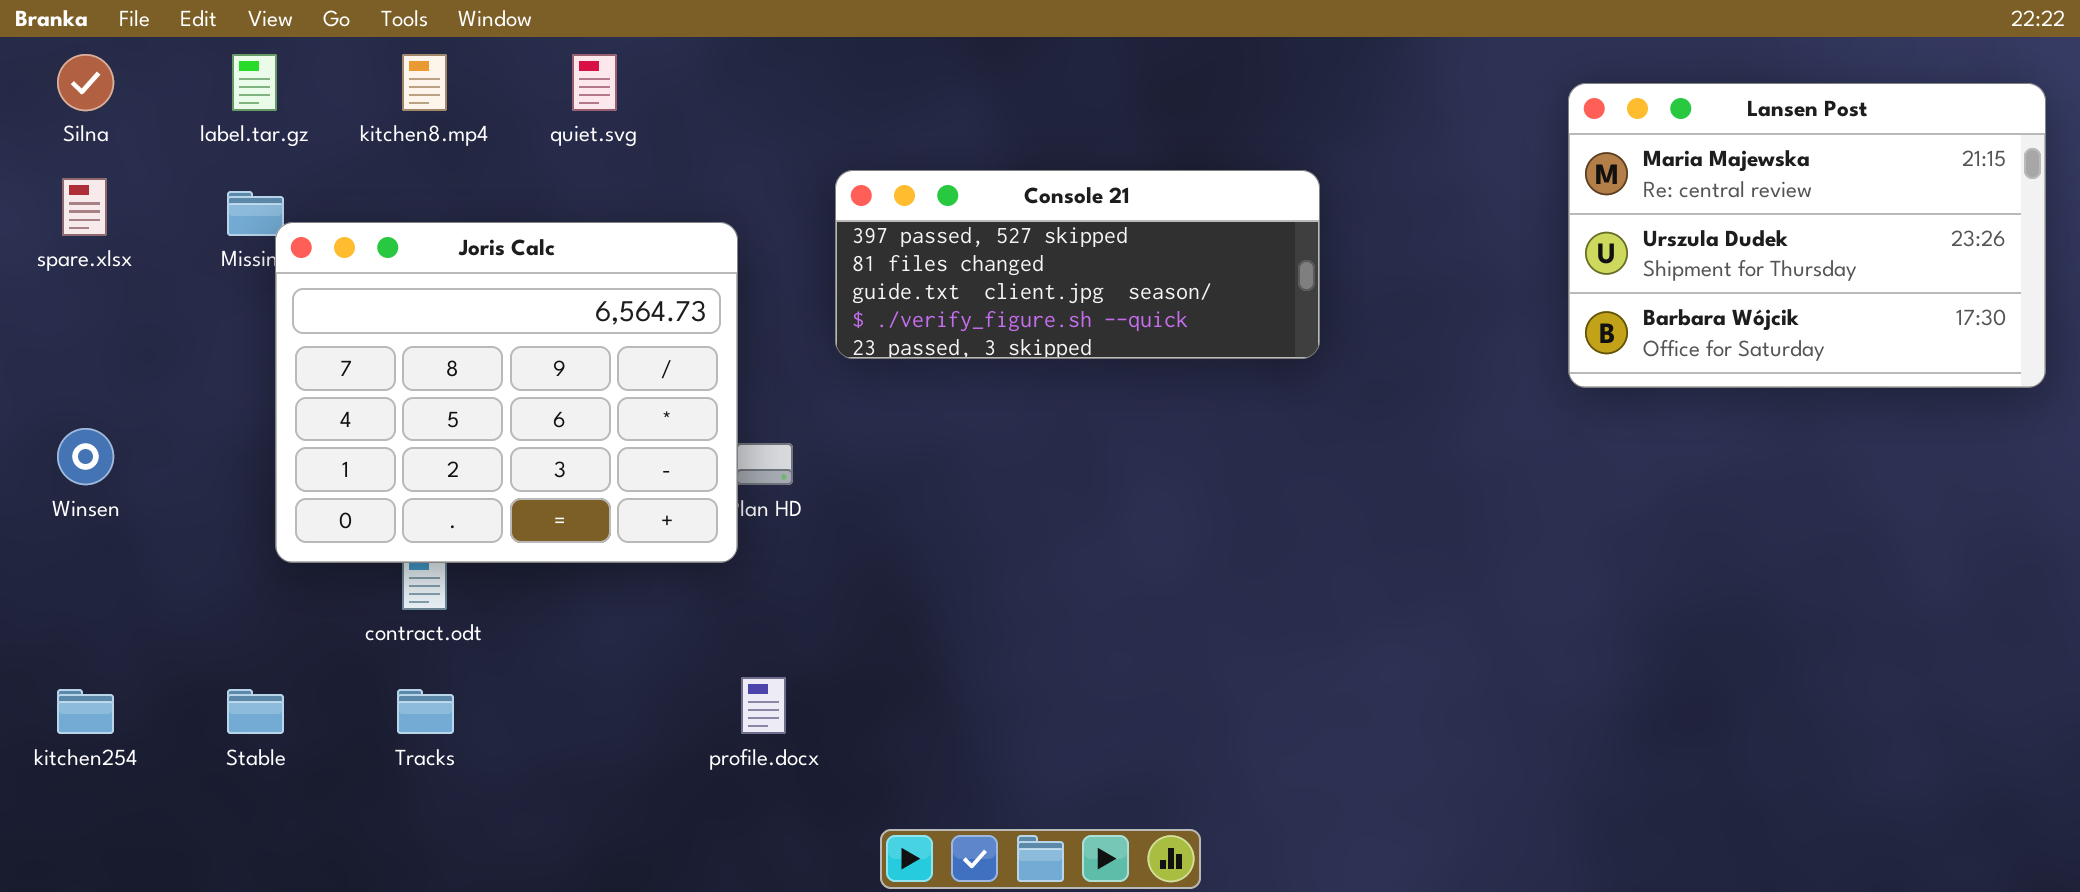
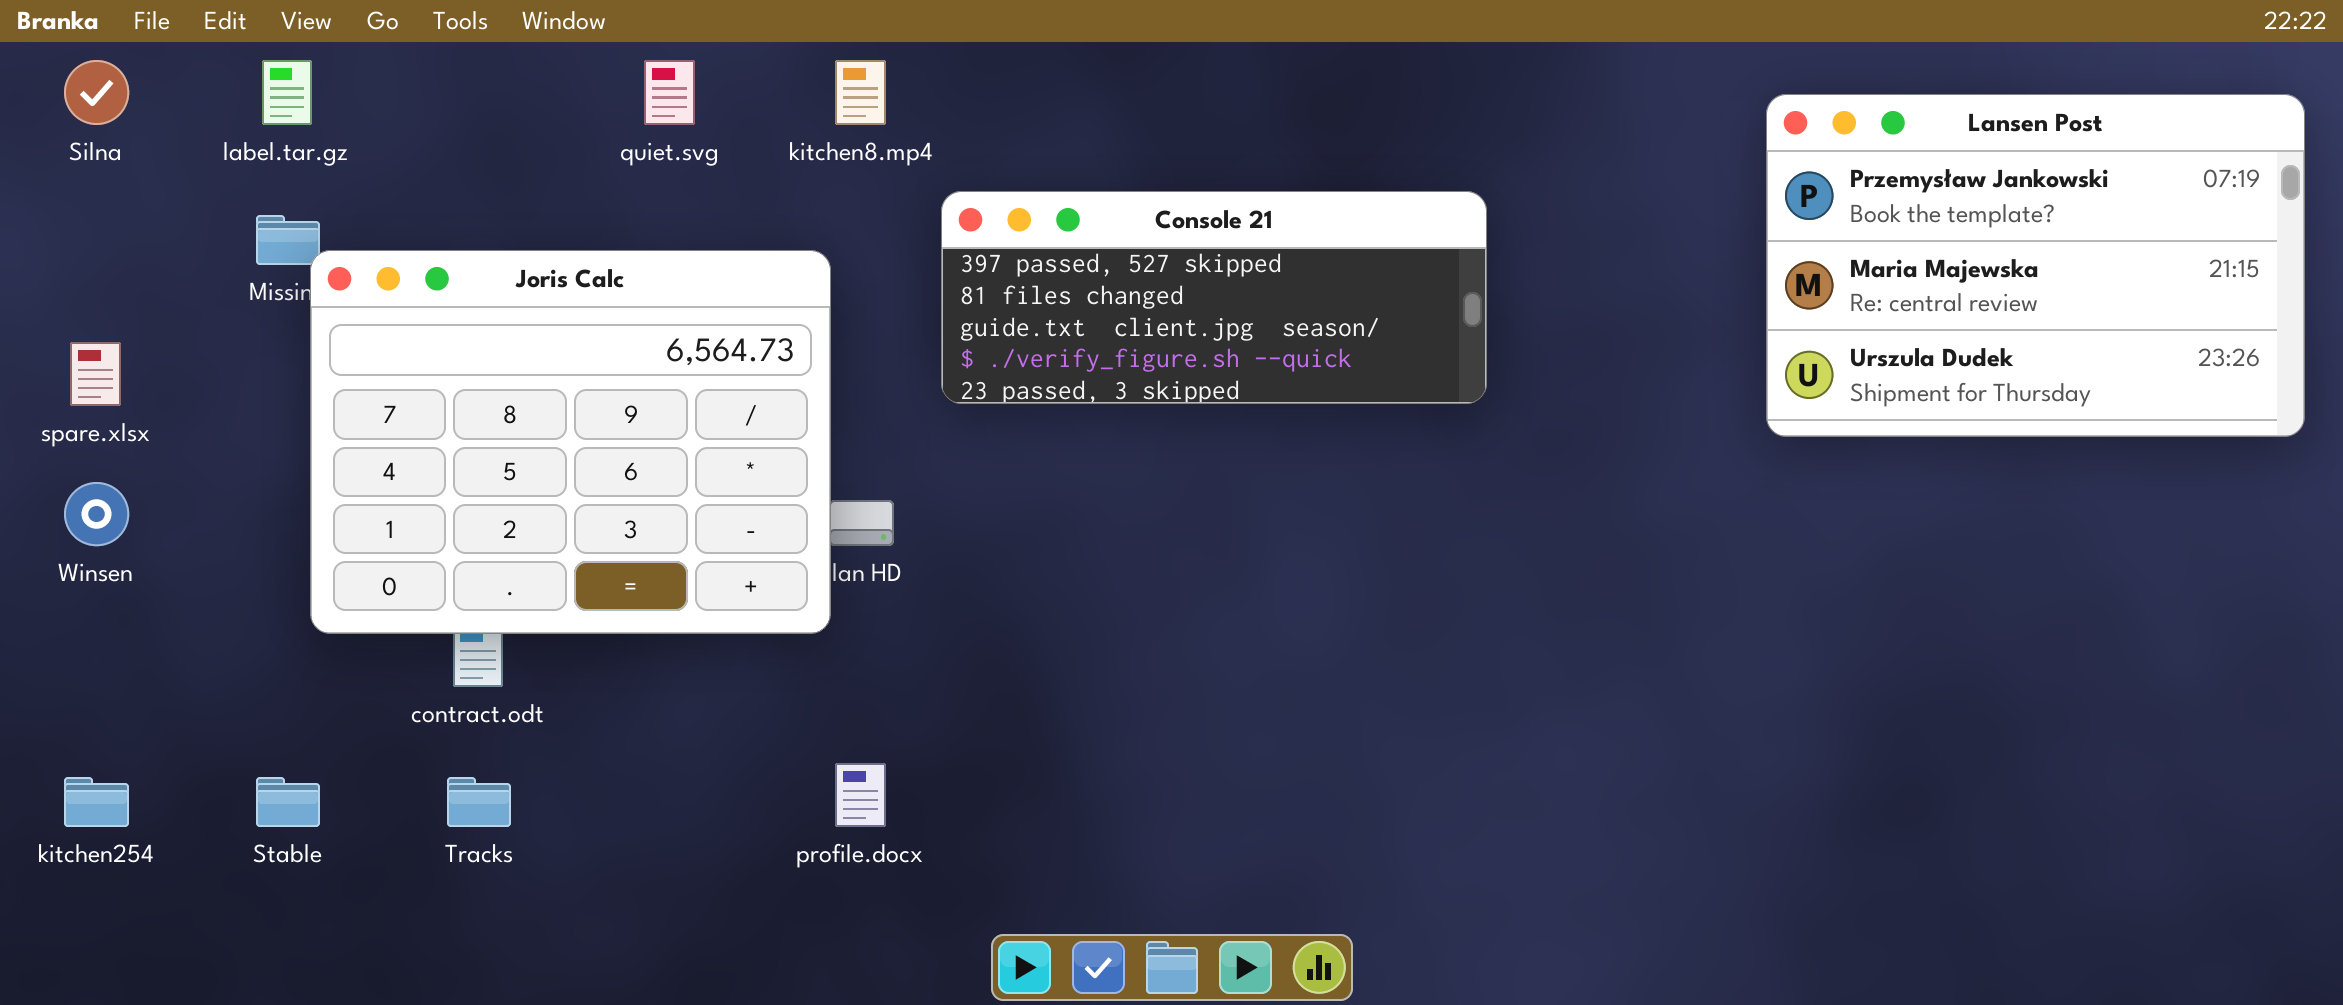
kitchen8.mp4: [402,54,447,111] -> [835,60,886,125], moved
Lansen Post: [1568,83,2046,388] -> [1766,94,2305,437], scrolled up 1 row
spare.xlsx: [62,178,107,236] -> [70,342,121,406], moved

